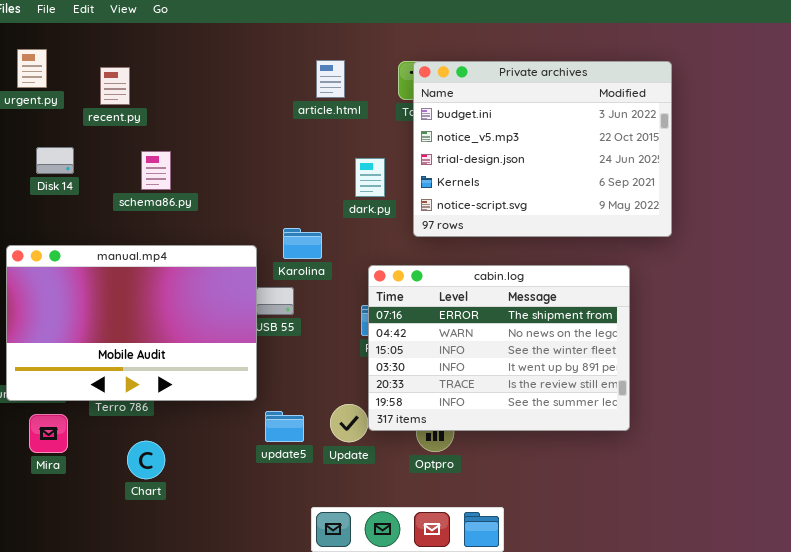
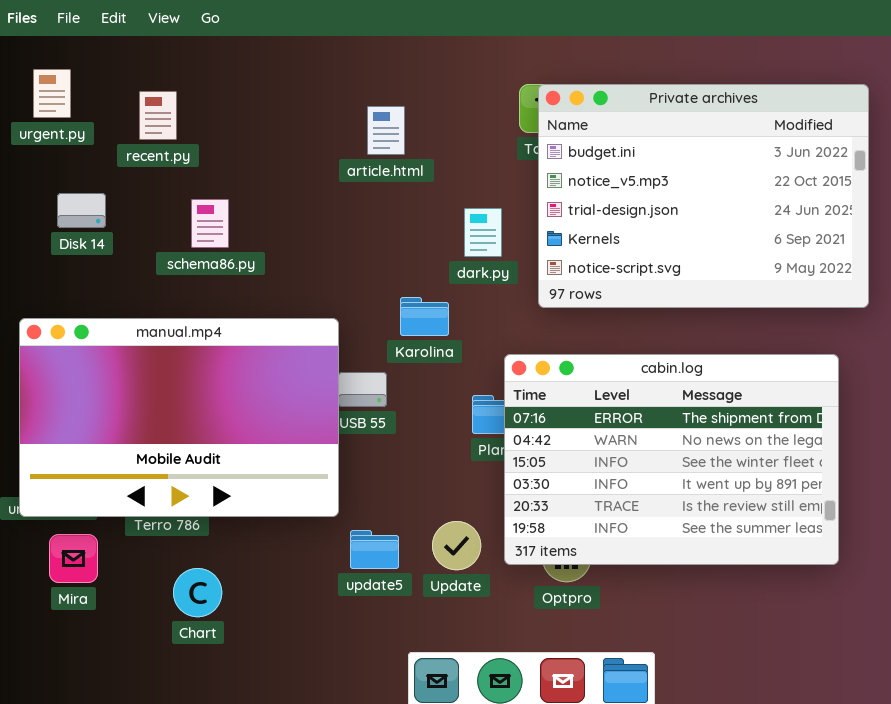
article.html: [316,60,345,98] -> [367,106,405,155], moved
Karolina: [283,228,322,259] -> [400,297,449,336], moved
cabin.log: [368,265,630,431] -> [504,354,839,565], moved

